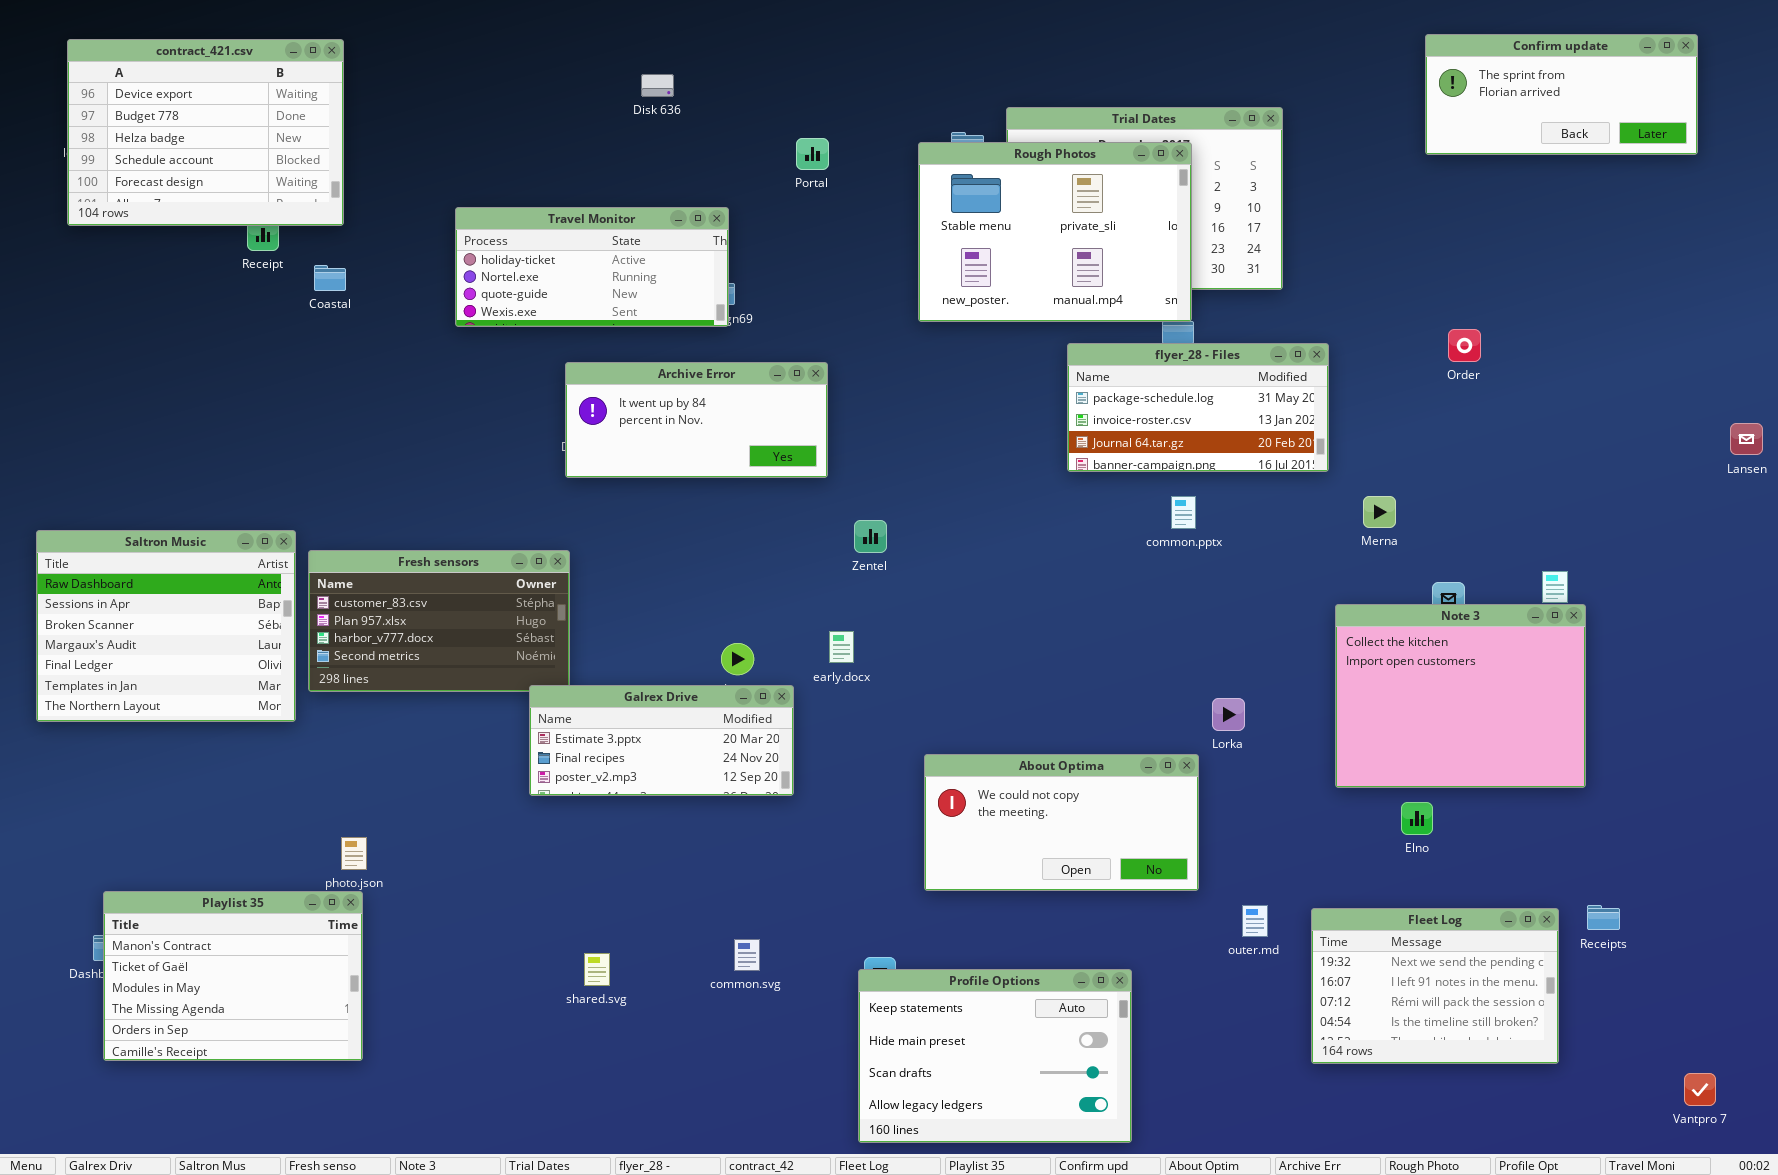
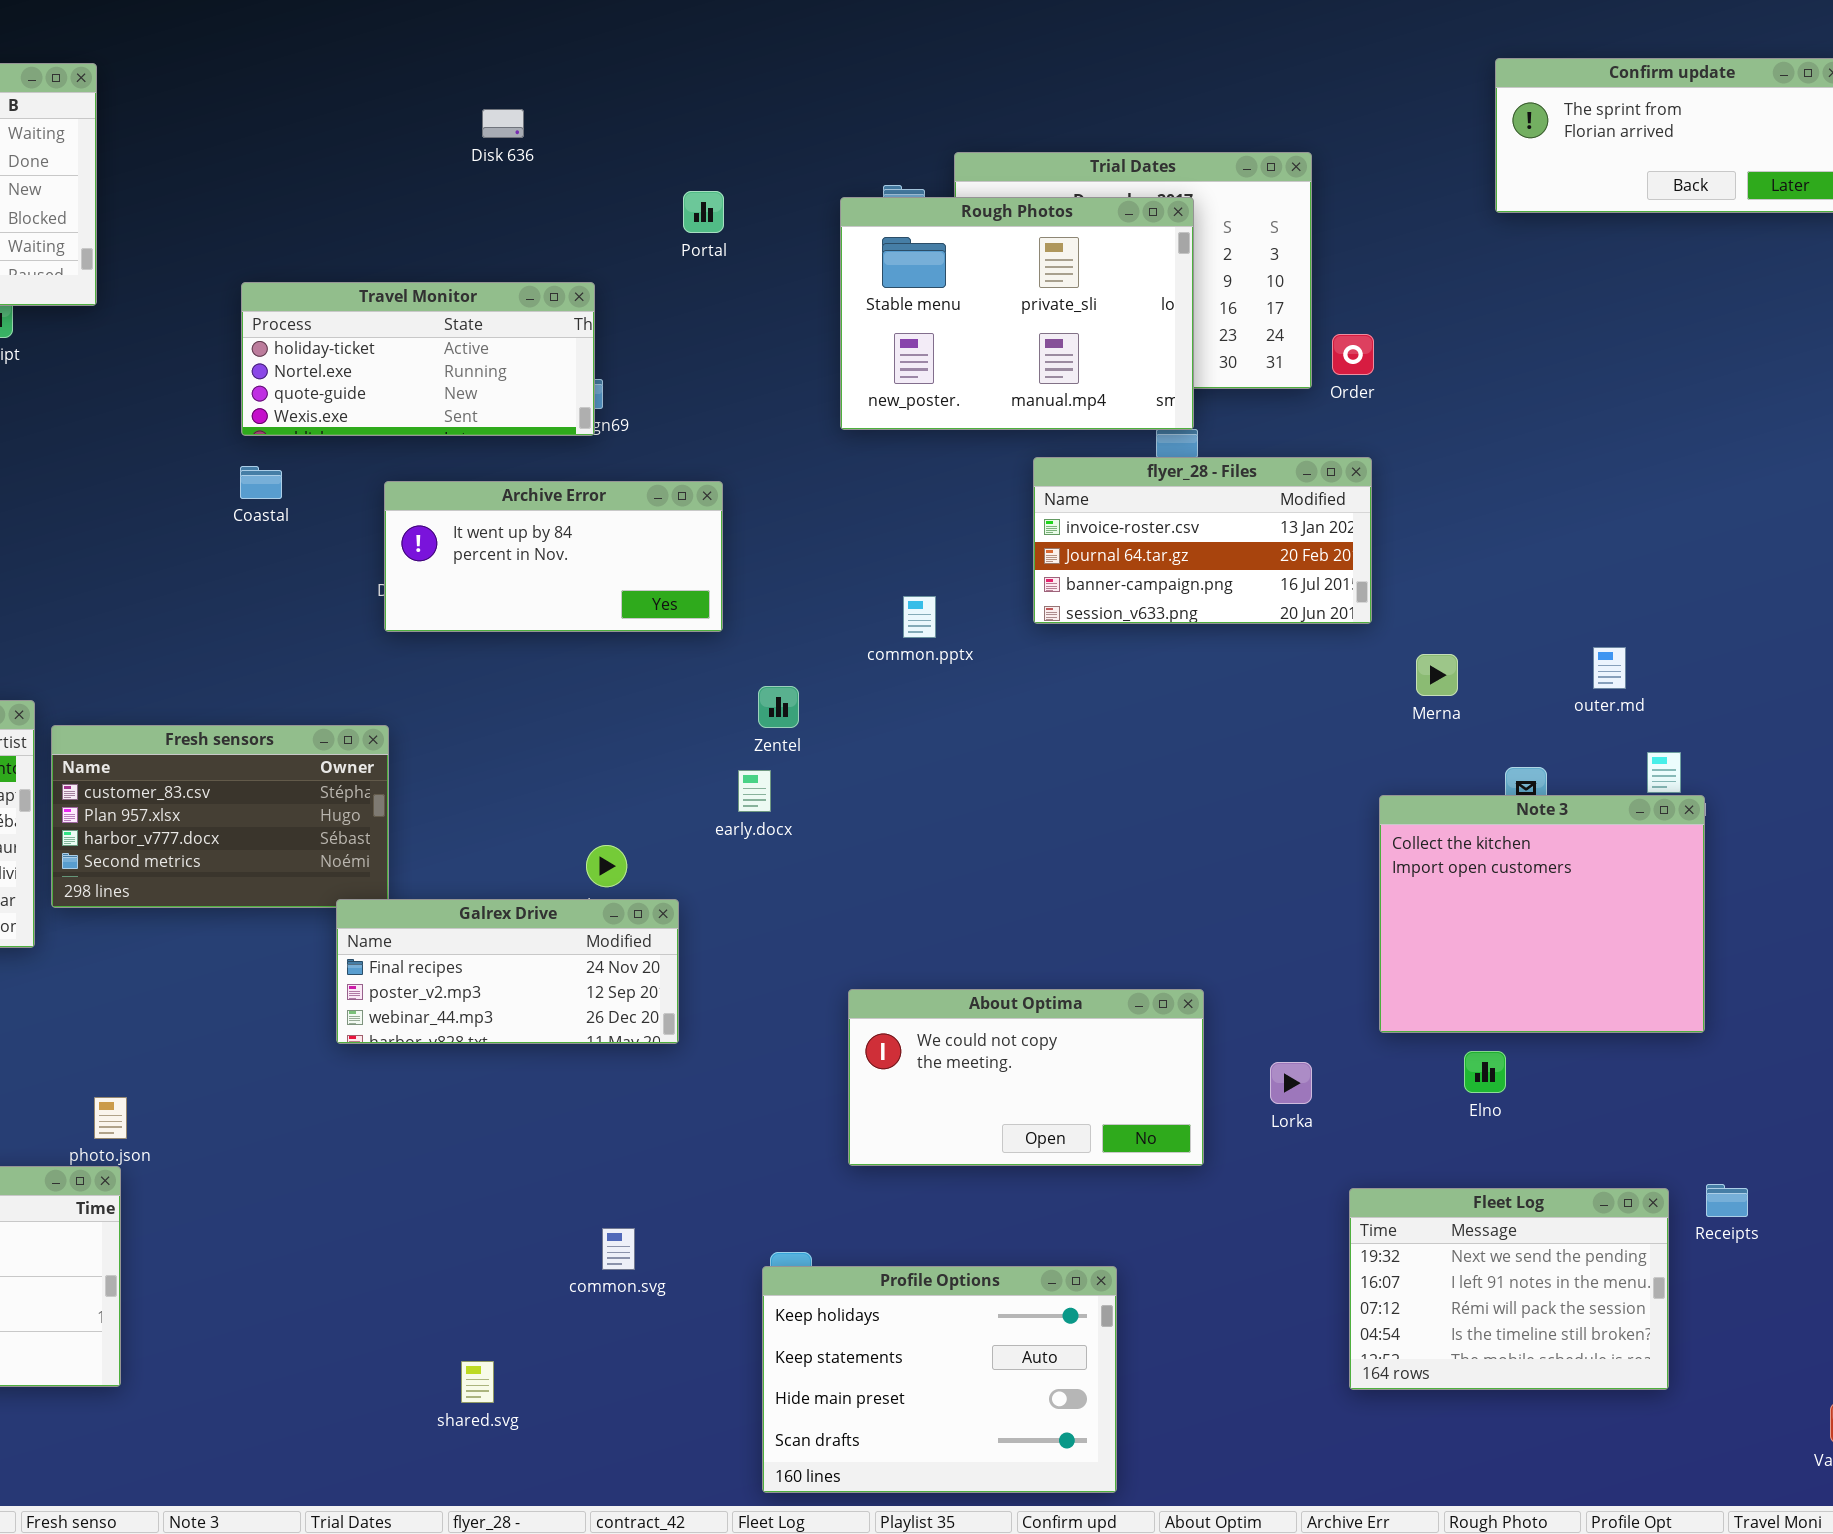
Coastal: [314,265,346,291] -> [240,466,282,499], moved
Order: [1448,329,1481,362] -> [1332,334,1374,375], moved
flyer_28 - Files: [1067,343,1329,472] -> [1033,457,1372,624], scrolled down 1 row
common.pptx: [1171,496,1196,529] -> [903,596,936,638], moved
early.docx: [829,631,854,663] -> [738,770,771,812], moved
Galrex Drive: [529,685,794,796] -> [336,899,679,1044], scrolled down 1 row
Lorka: [1212,698,1245,731] -> [1270,1062,1312,1104], moved
outer.md: [1242,905,1268,937] -> [1593,647,1626,689], moved
shared.svg: [584,953,610,986] -> [461,1361,494,1403], moved
Profile Options: [858,969,1132,1143] -> [762,1266,1117,1493], scrolled up 1 row

